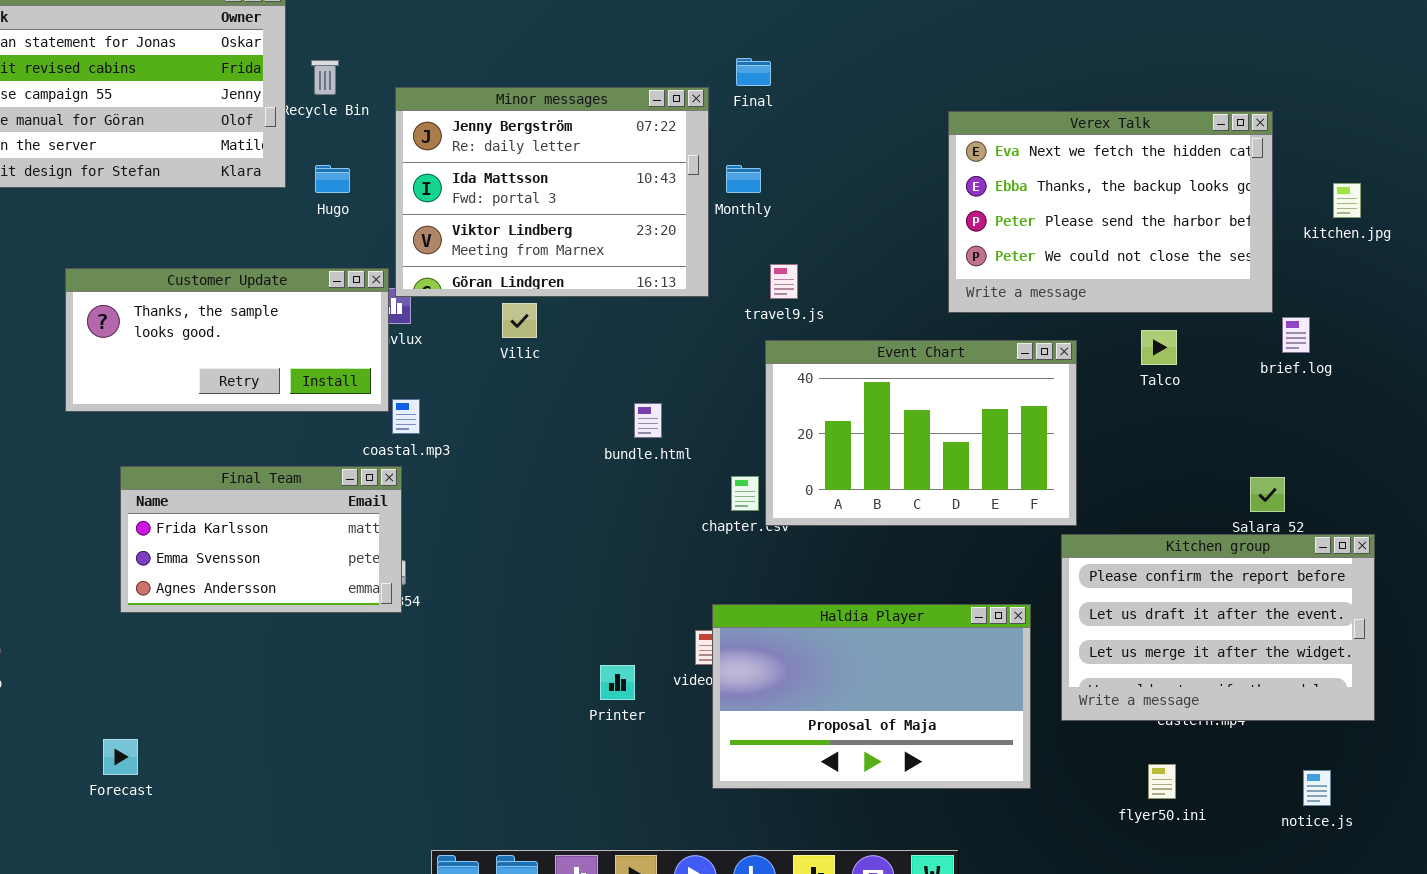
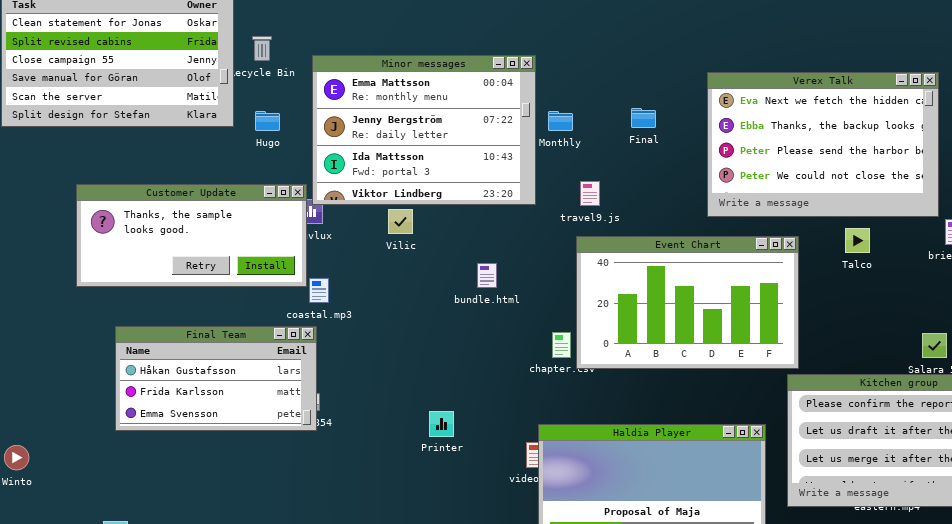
Final: [736,58,771,86] -> [631,108,656,128], moved
Minor messages: [395,87,709,297] -> [312,55,536,205], scrolled up 1 row
bundle.html: [634,403,662,438] -> [477,263,497,288], moved
Final Team: [120,466,402,613] -> [115,326,317,431], scrolled up 1 row
Printer: [600,665,635,700] -> [429,411,454,437], moved

